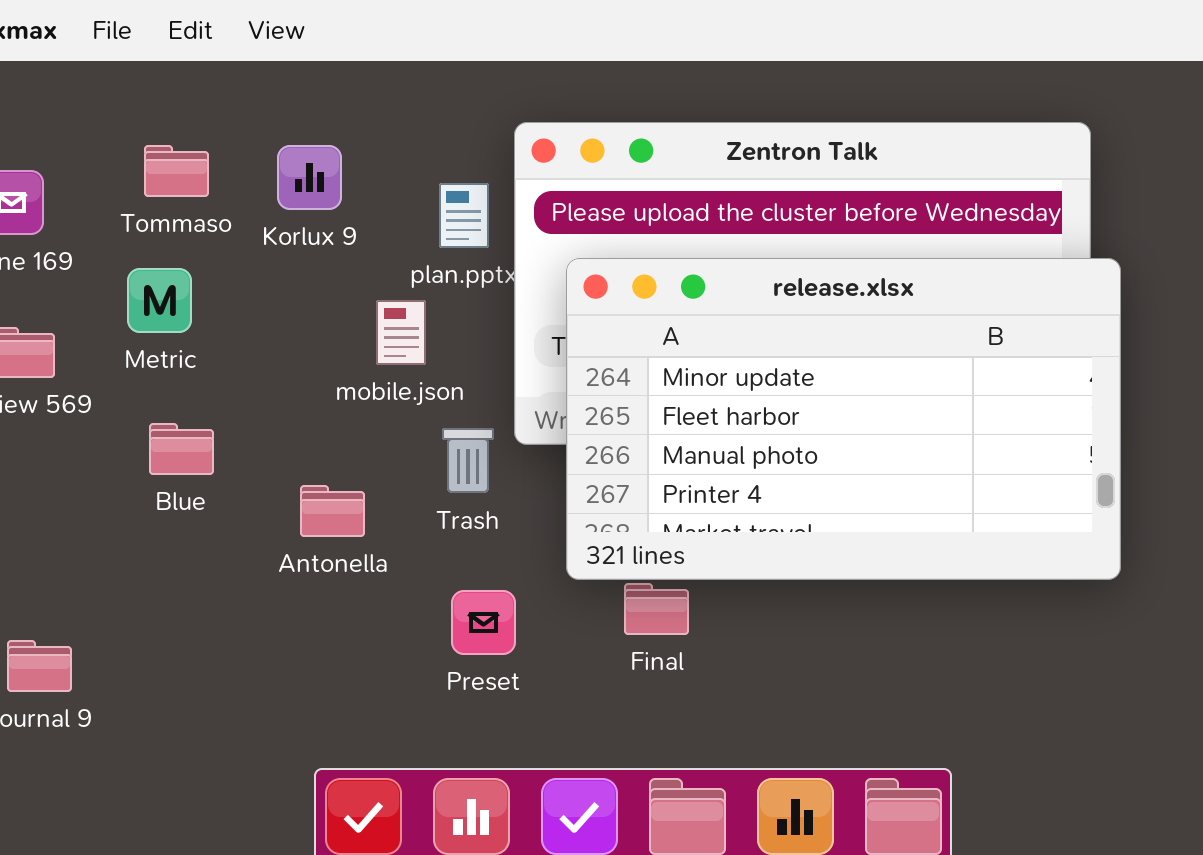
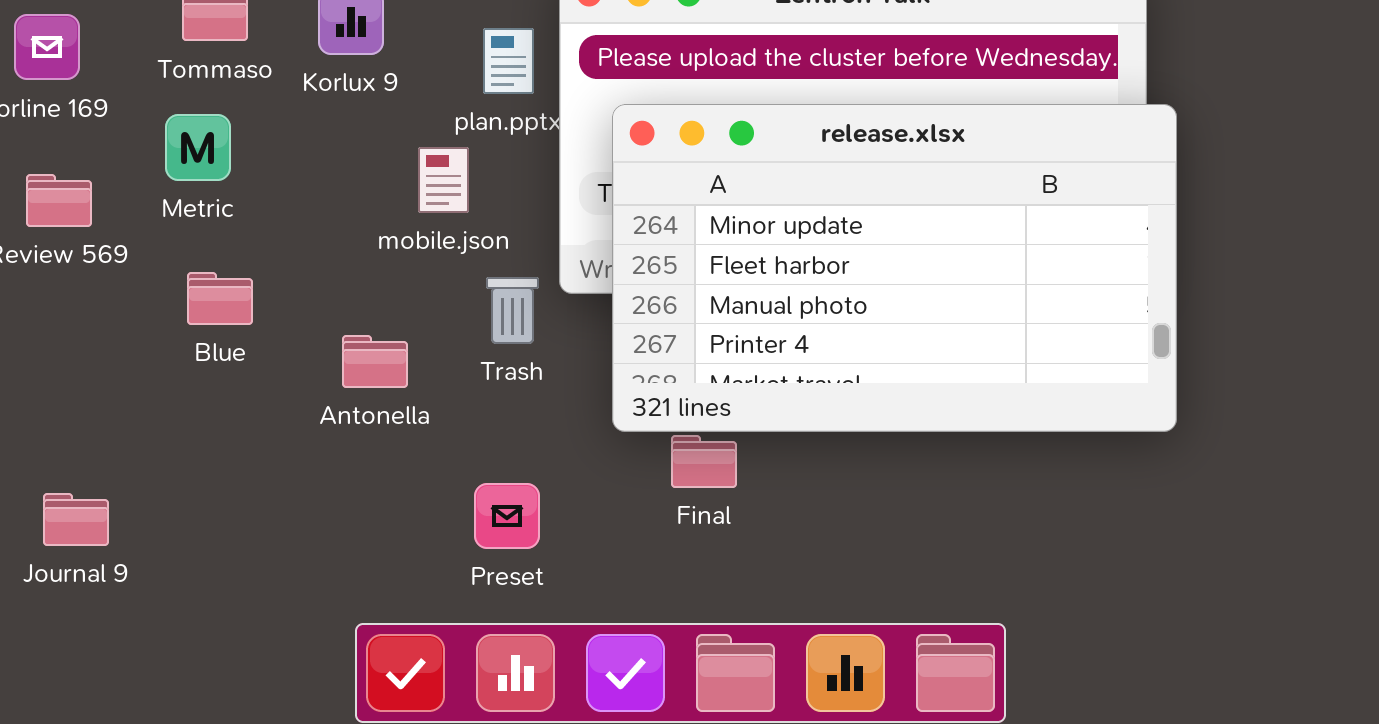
Preset: [451,590,516,655] -> [474,483,540,549], moved

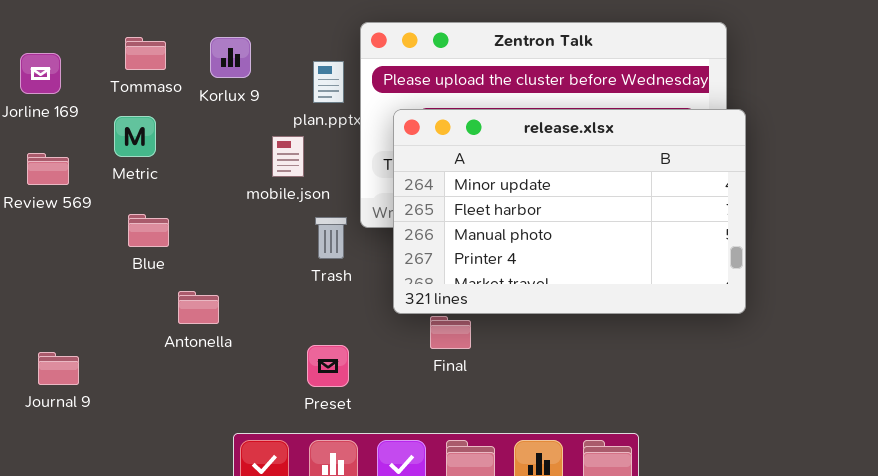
Antonella: [342,335,408,388] -> [178,291,219,324], moved

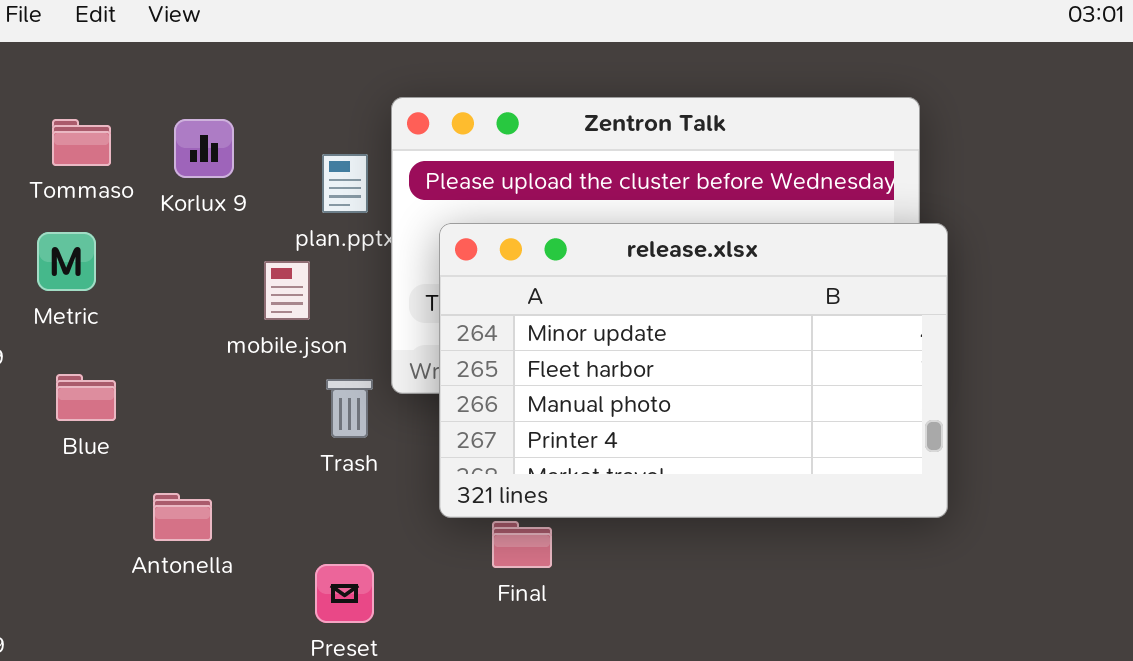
Antonella: [178,291,219,324] -> [153,493,212,541], moved

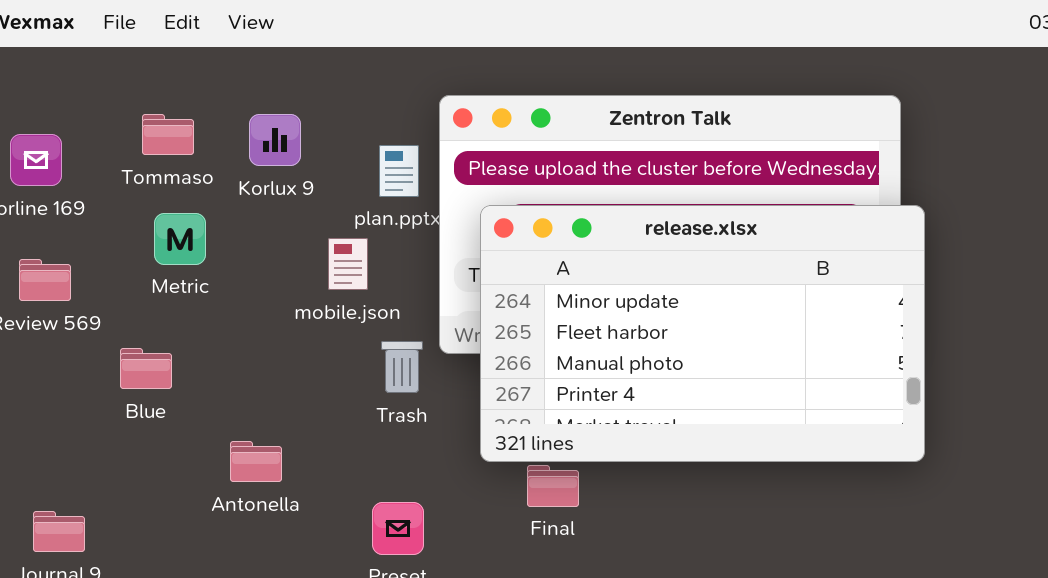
Metric: [37,232,96,291] -> [154,213,206,265], moved
Blue: [56,374,116,421] -> [120,348,172,389], moved

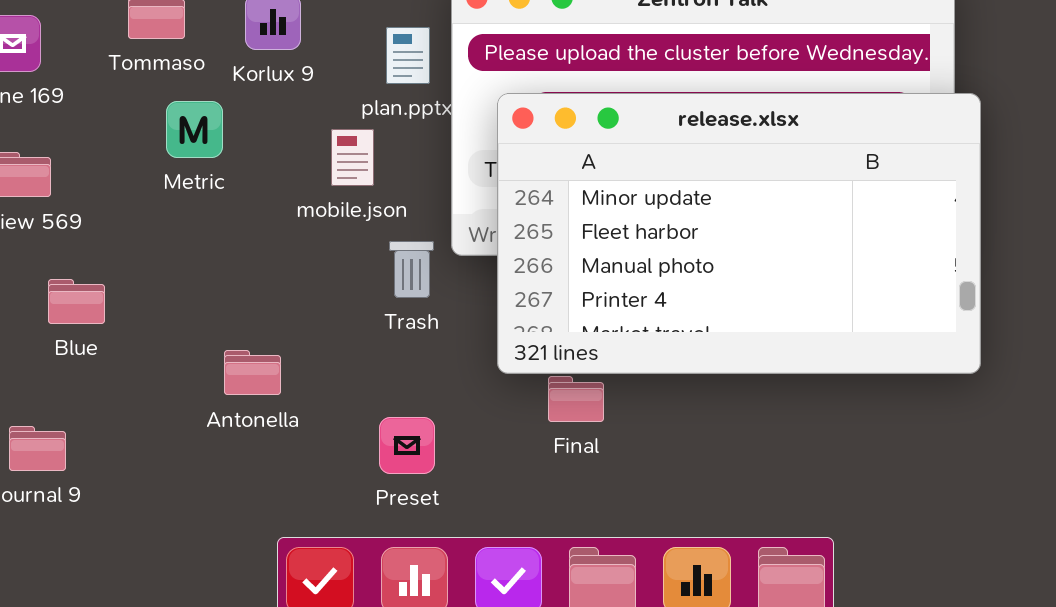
Metric: [154,213,206,265] -> [166,101,223,158], moved
Blue: [120,348,172,389] -> [48,279,105,324], moved

